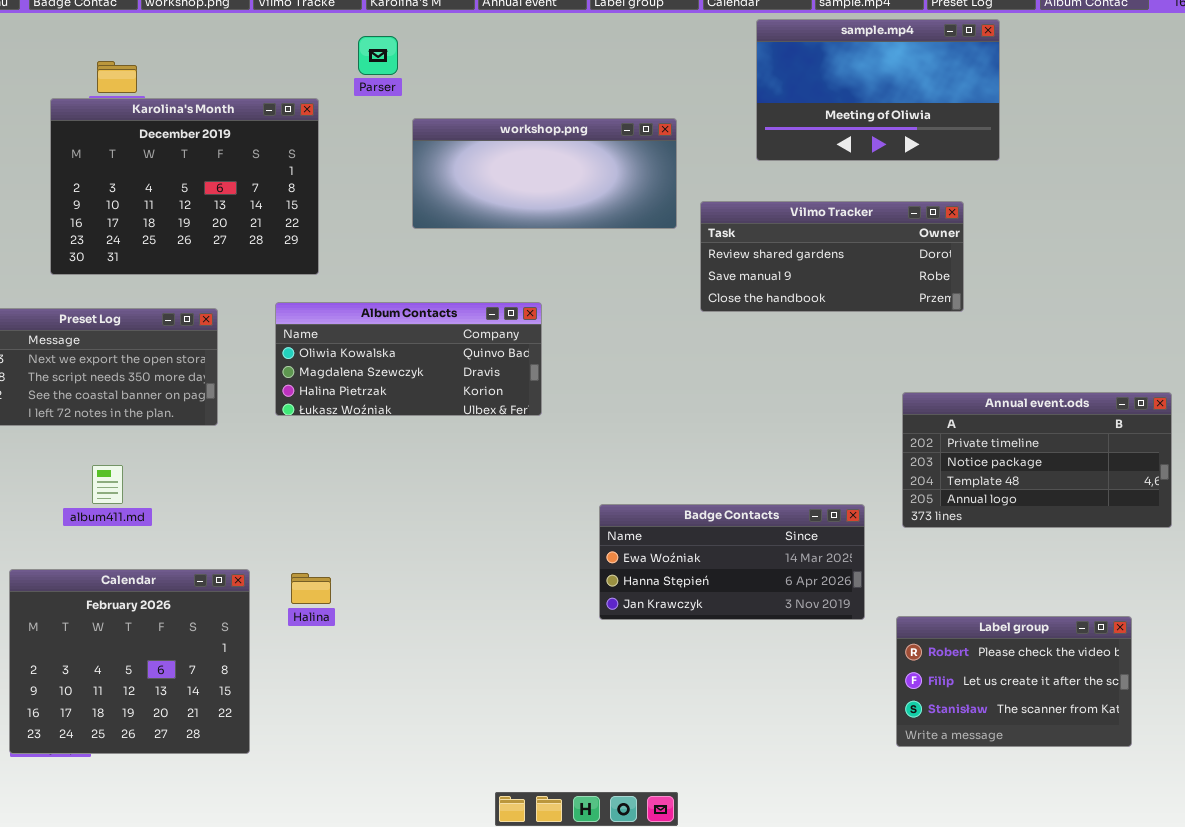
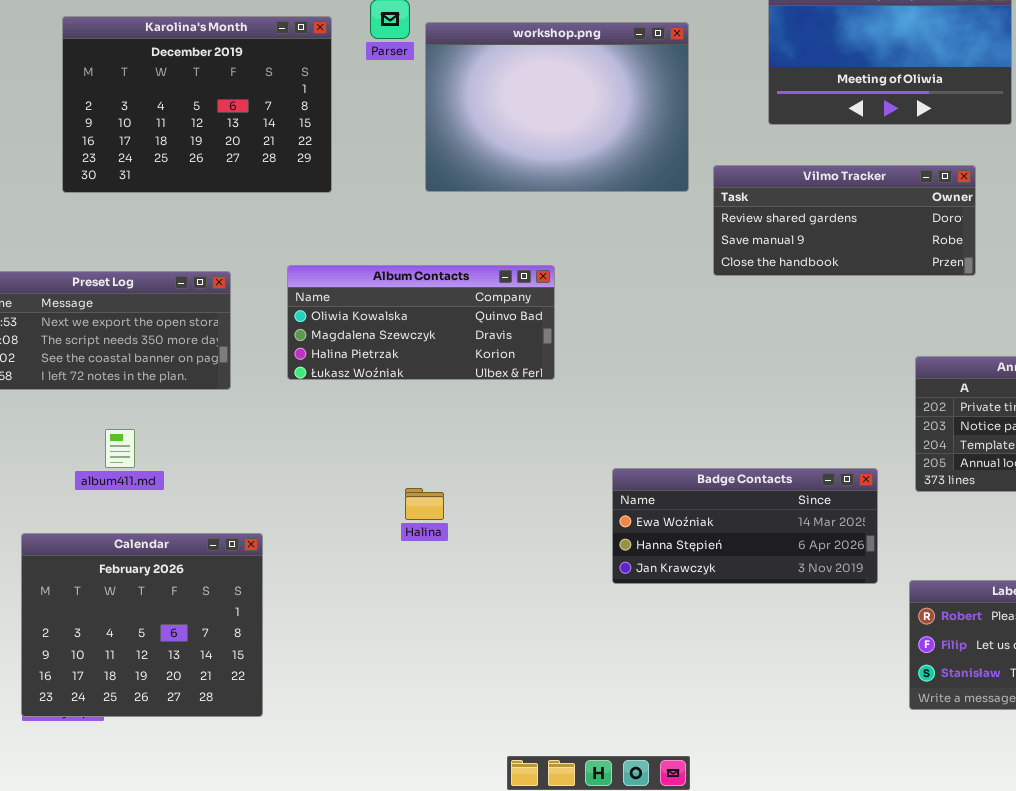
Karolina's Month: [50,98,319,275] -> [62,16,332,193], moved
workshop.png: [412,118,677,229] -> [425,22,689,192], resized
Halina: [291,573,331,604] -> [405,488,444,520], moved

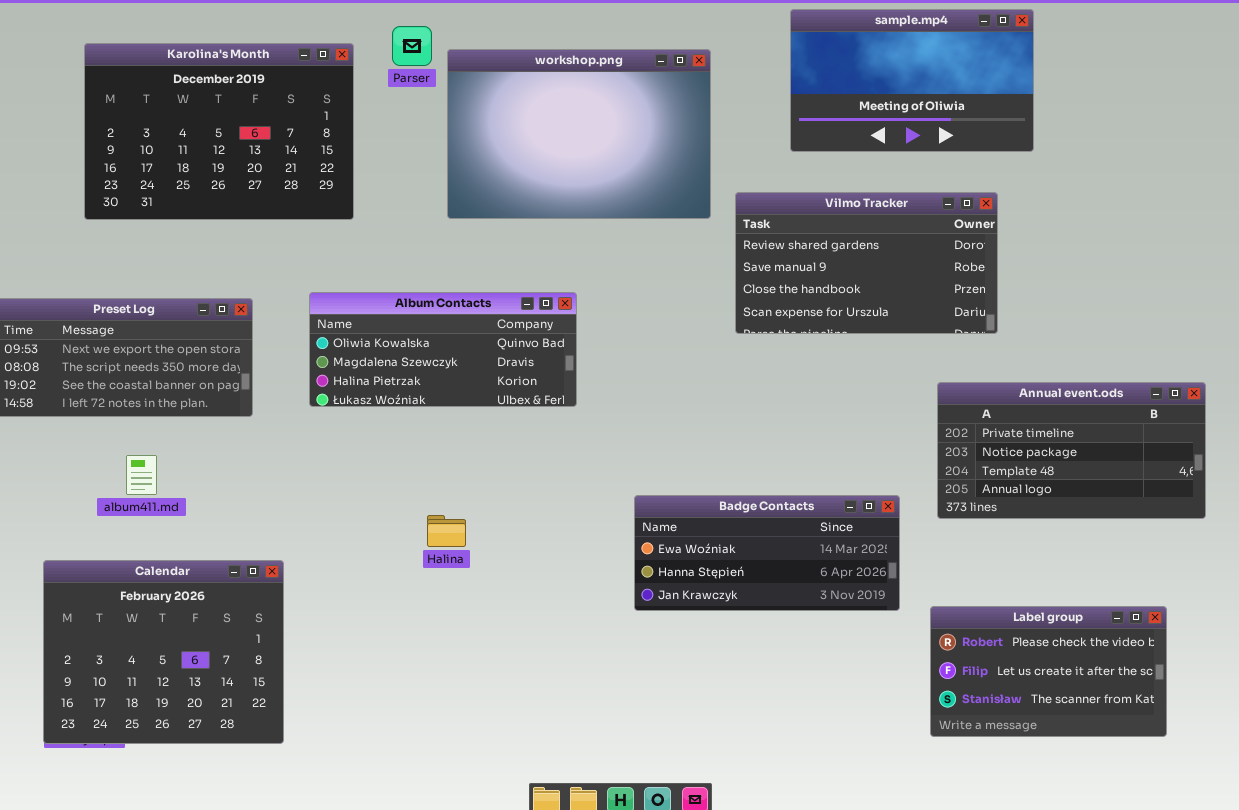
Vilmo Tracker: [713,165,976,276] -> [735,192,998,334], resized

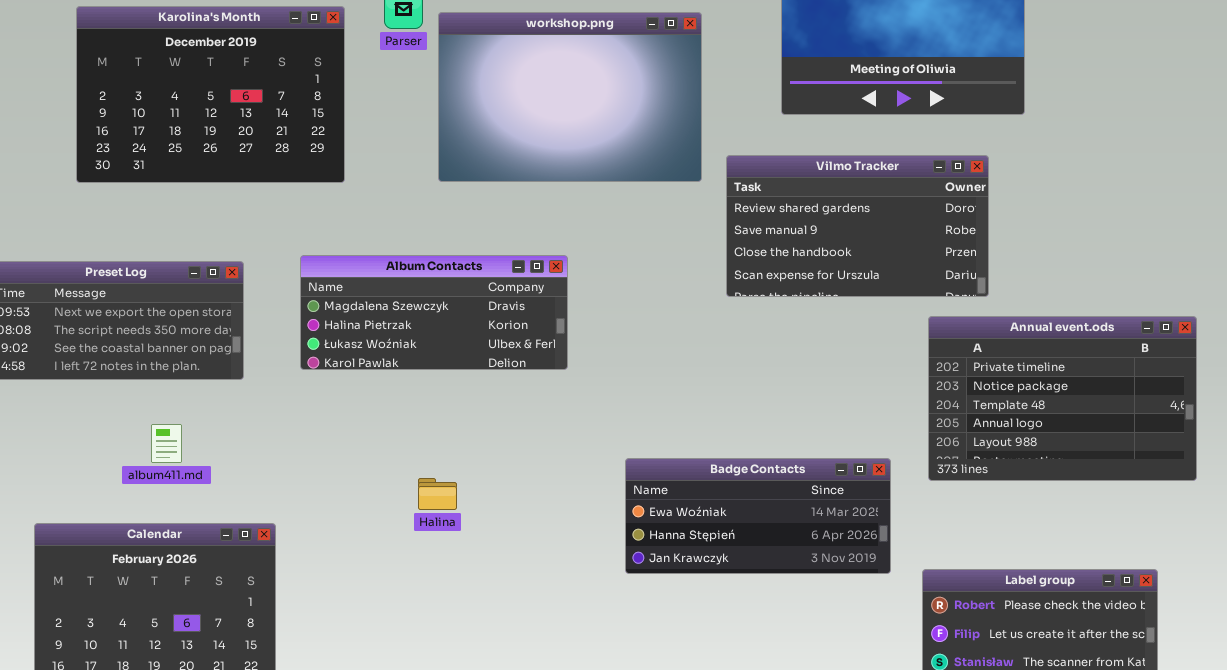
Album Contacts: [309,292,577,407] -> [300,255,568,370], scrolled down 1 row
Annual event.ods: [937,382,1206,519] -> [928,316,1197,481], resized
album411.md: [126,455,157,495] -> [151,424,182,463], moved

